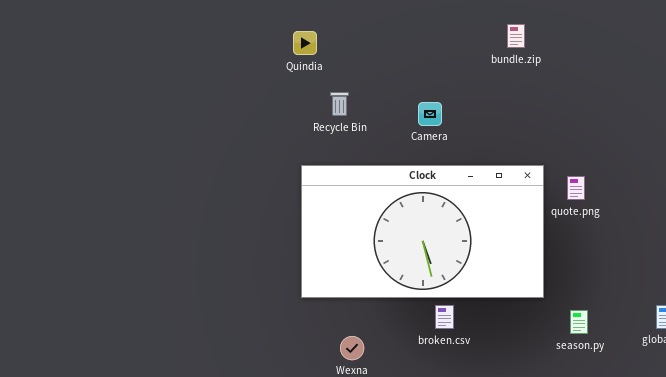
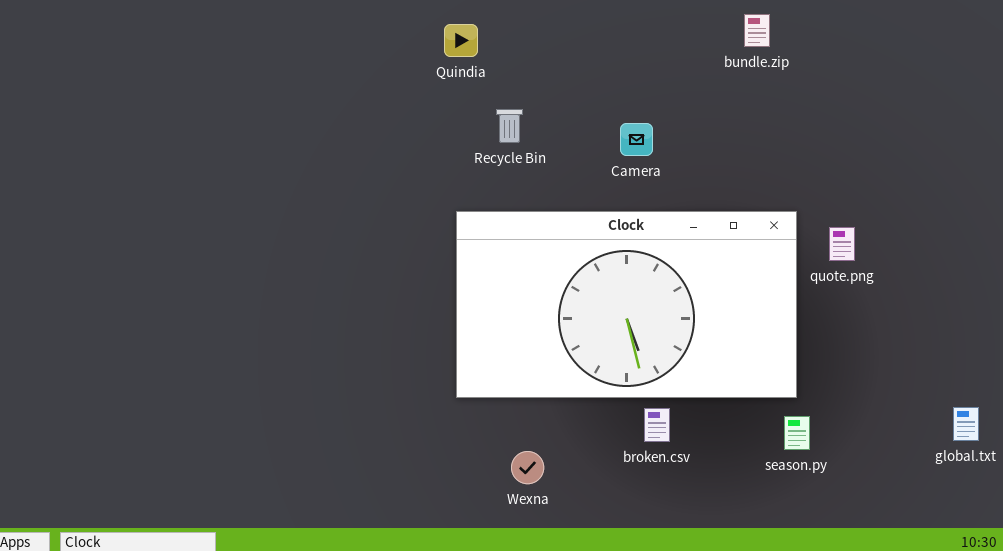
season.py: [570,310,588,334] -> [784,416,810,450], moved

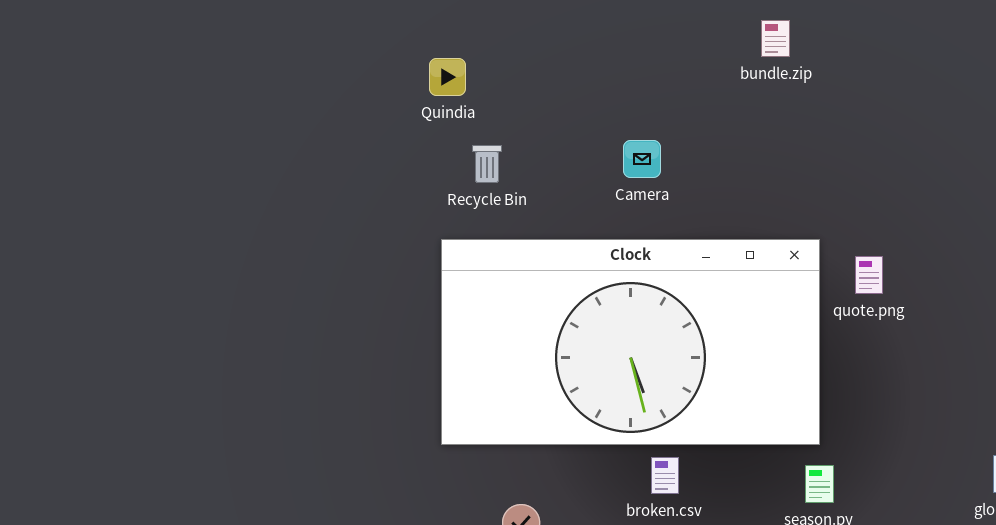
Quindia: [444,24,478,57] -> [429,58,466,96], moved
Recycle Bin: [496,109,523,143] -> [472,145,502,183], moved

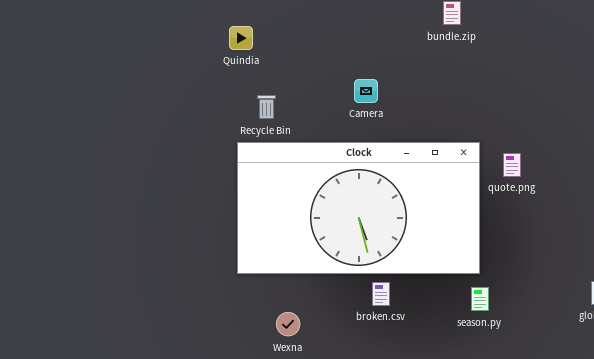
Recycle Bin: [472,145,502,183] -> [257,95,276,119], moved

